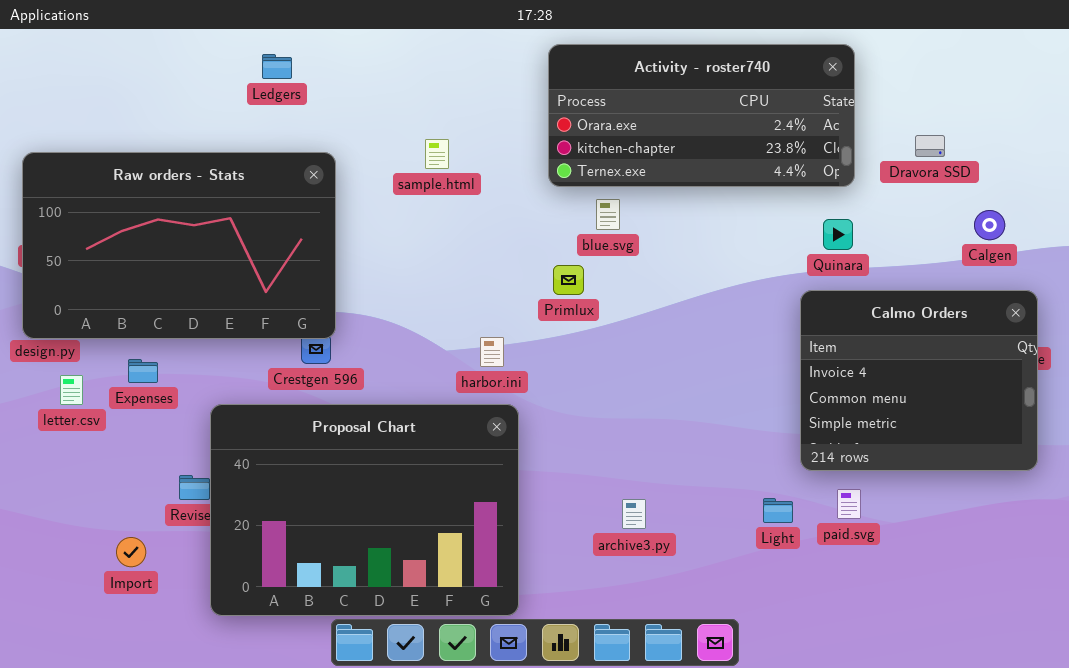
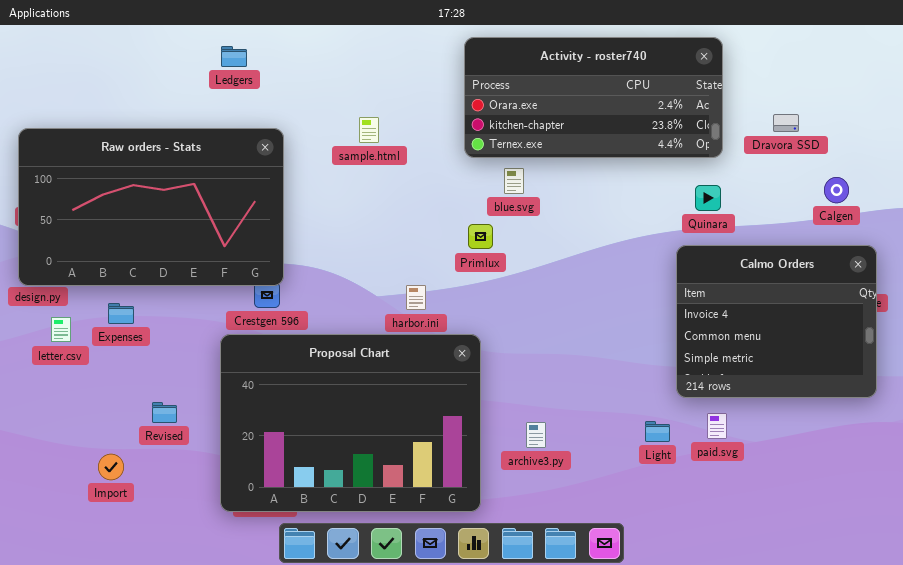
Proposal Chart: [210,404,519,616] -> [220,334,481,512], moved

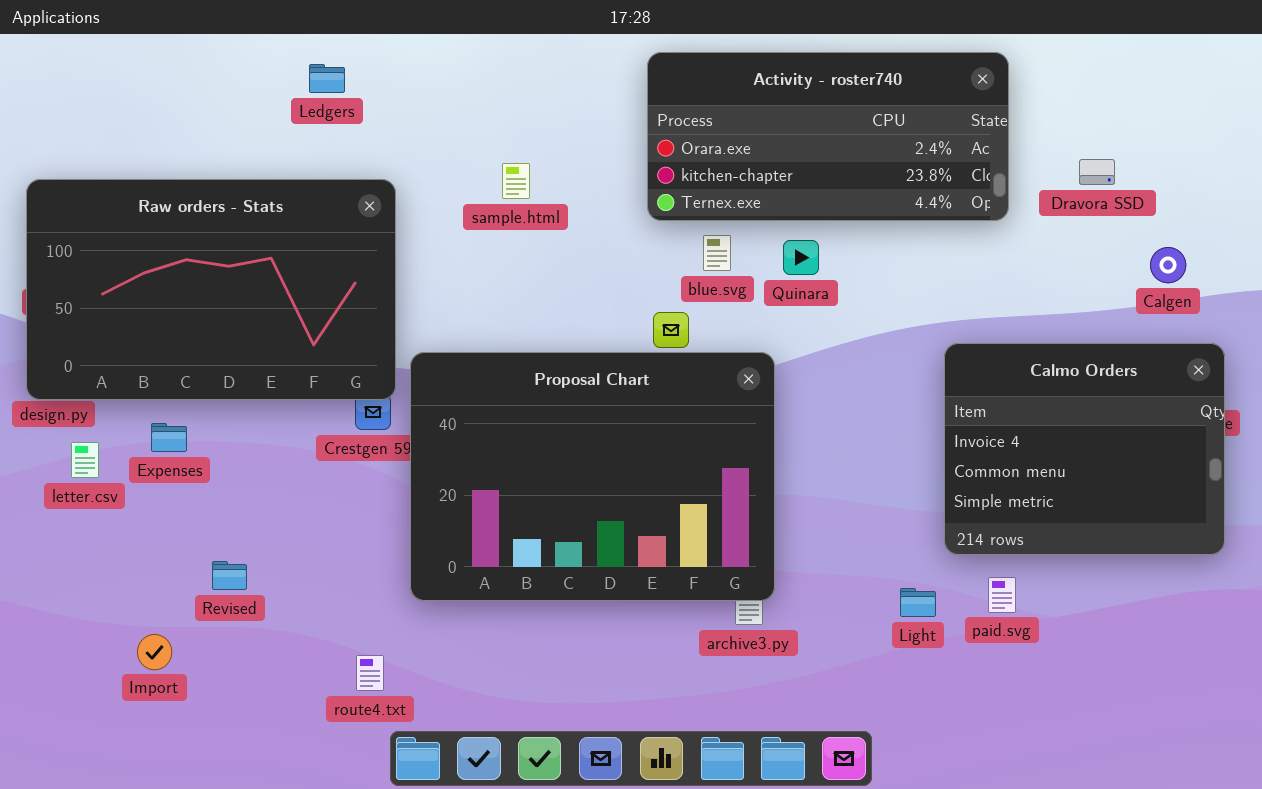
Quinara: [695,185,721,211] -> [783,240,819,275], moved
Proposal Chart: [220,334,481,512] -> [410,352,775,601], moved

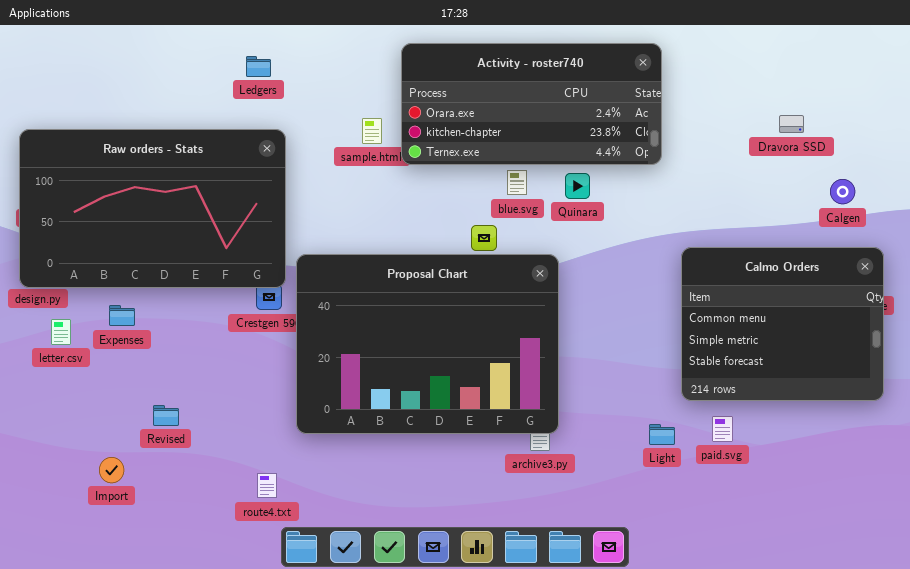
Activity - roster740: [647,52,1009,221] -> [401,43,662,165], moved
Ledgers: [309,64,345,93] -> [246,56,271,77], moved
Calmo Orders: [944,343,1225,555] -> [681,247,884,401], scrolled down 1 row

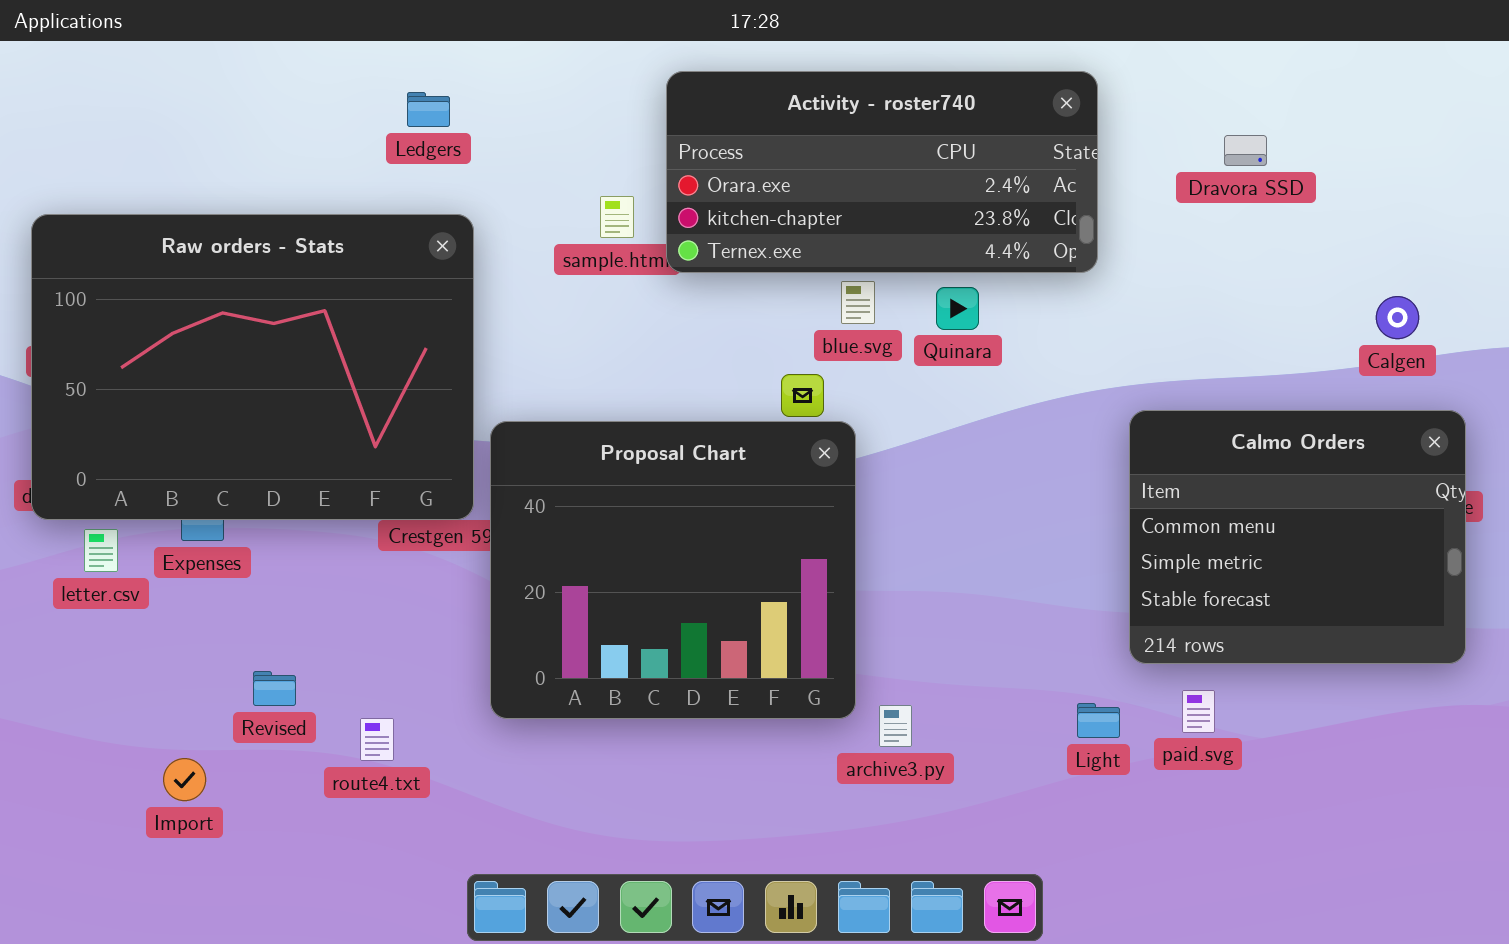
Dravora SSD: [779,115,804,133] -> [1224,135,1267,166], moved
Raw orders - Stats: [19,129,286,288] -> [31,214,474,520], resized
Proposal Chart: [296,254,559,434] -> [490,421,856,719], resized
route4.txt: [257,473,277,498] -> [360,718,394,761], moved

